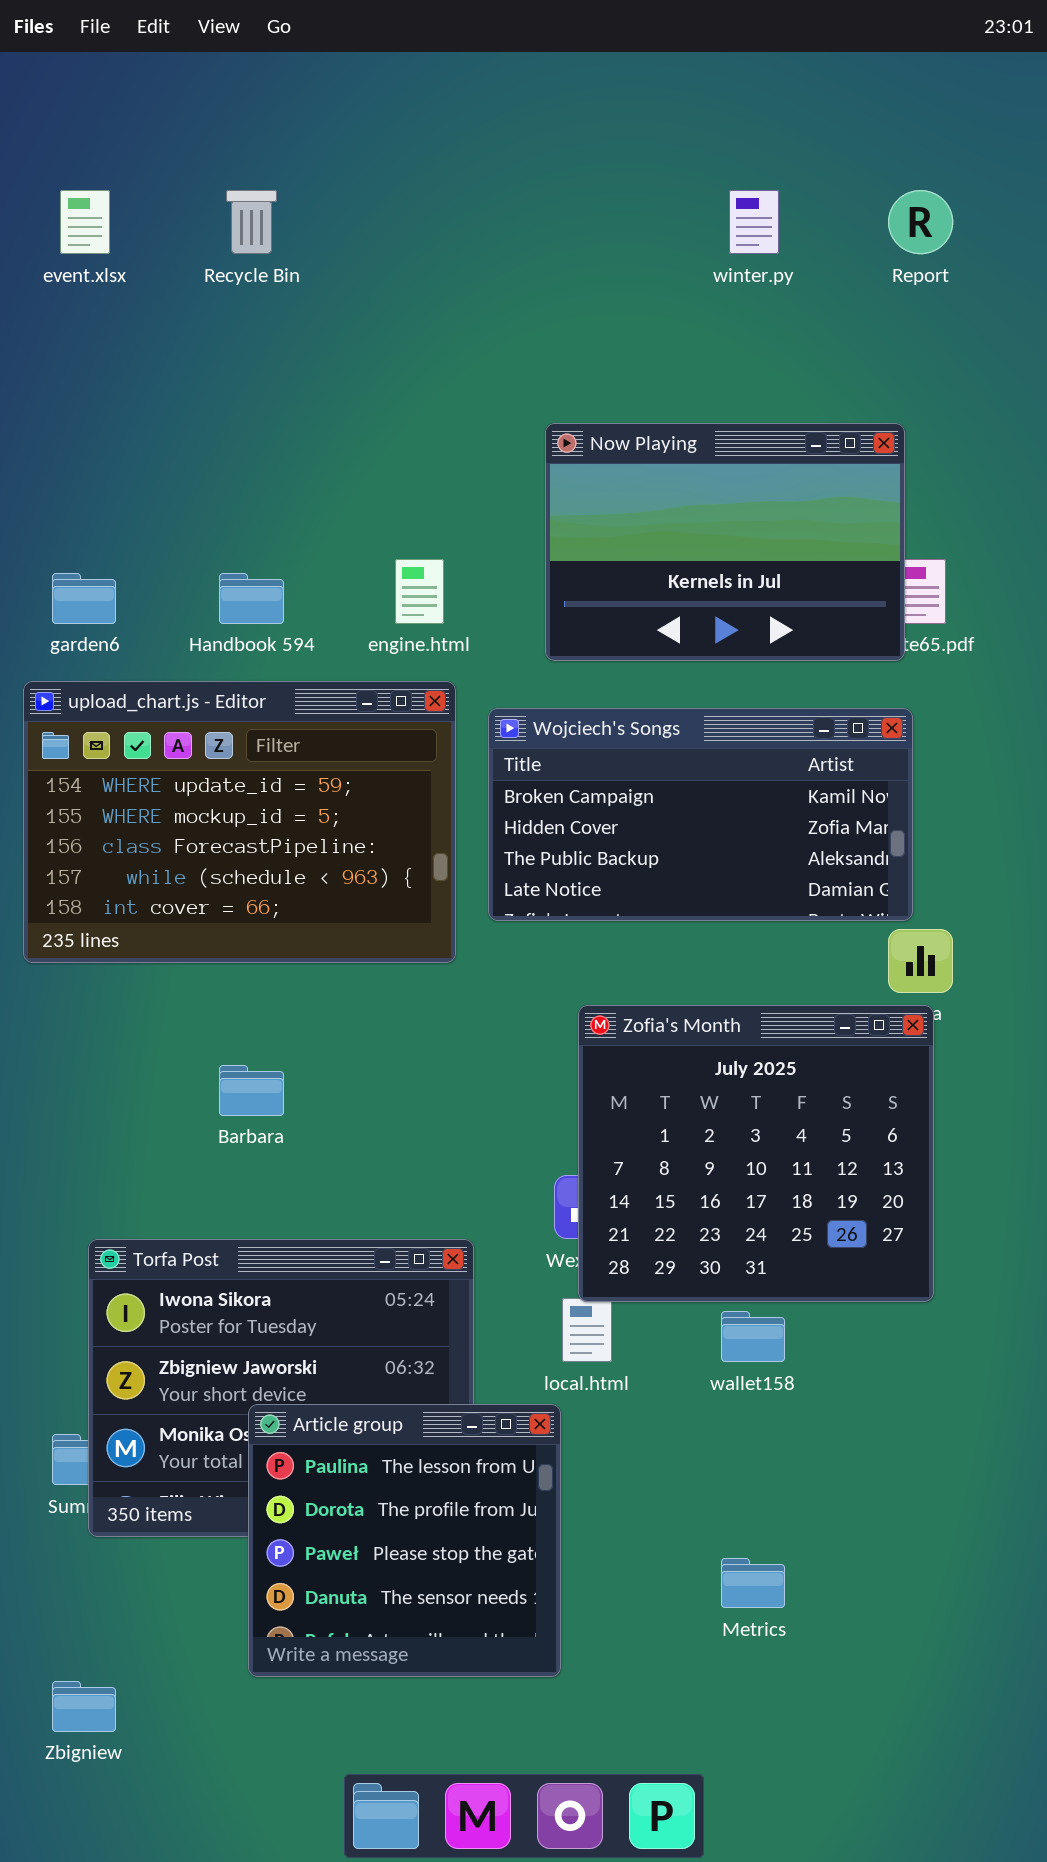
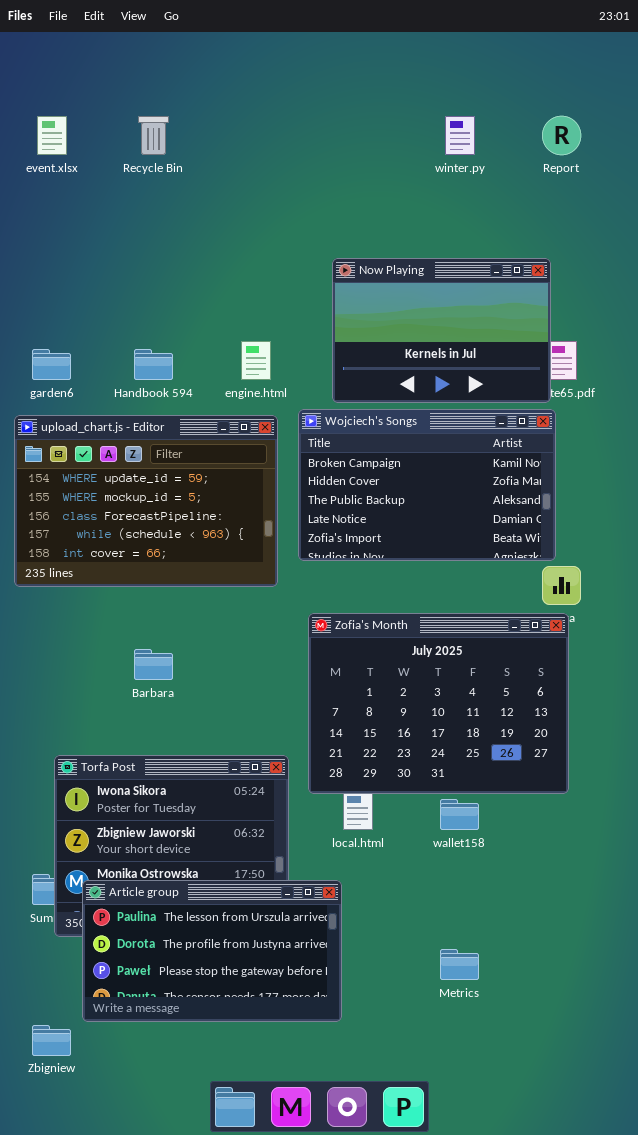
Wojciech's Songs: [488,708,913,921] -> [298,409,556,561], resized
Zofia's Month: [578,1005,934,1302] -> [308,613,569,794], resized
Article group: [248,1404,561,1677] -> [82,880,342,1022], resized

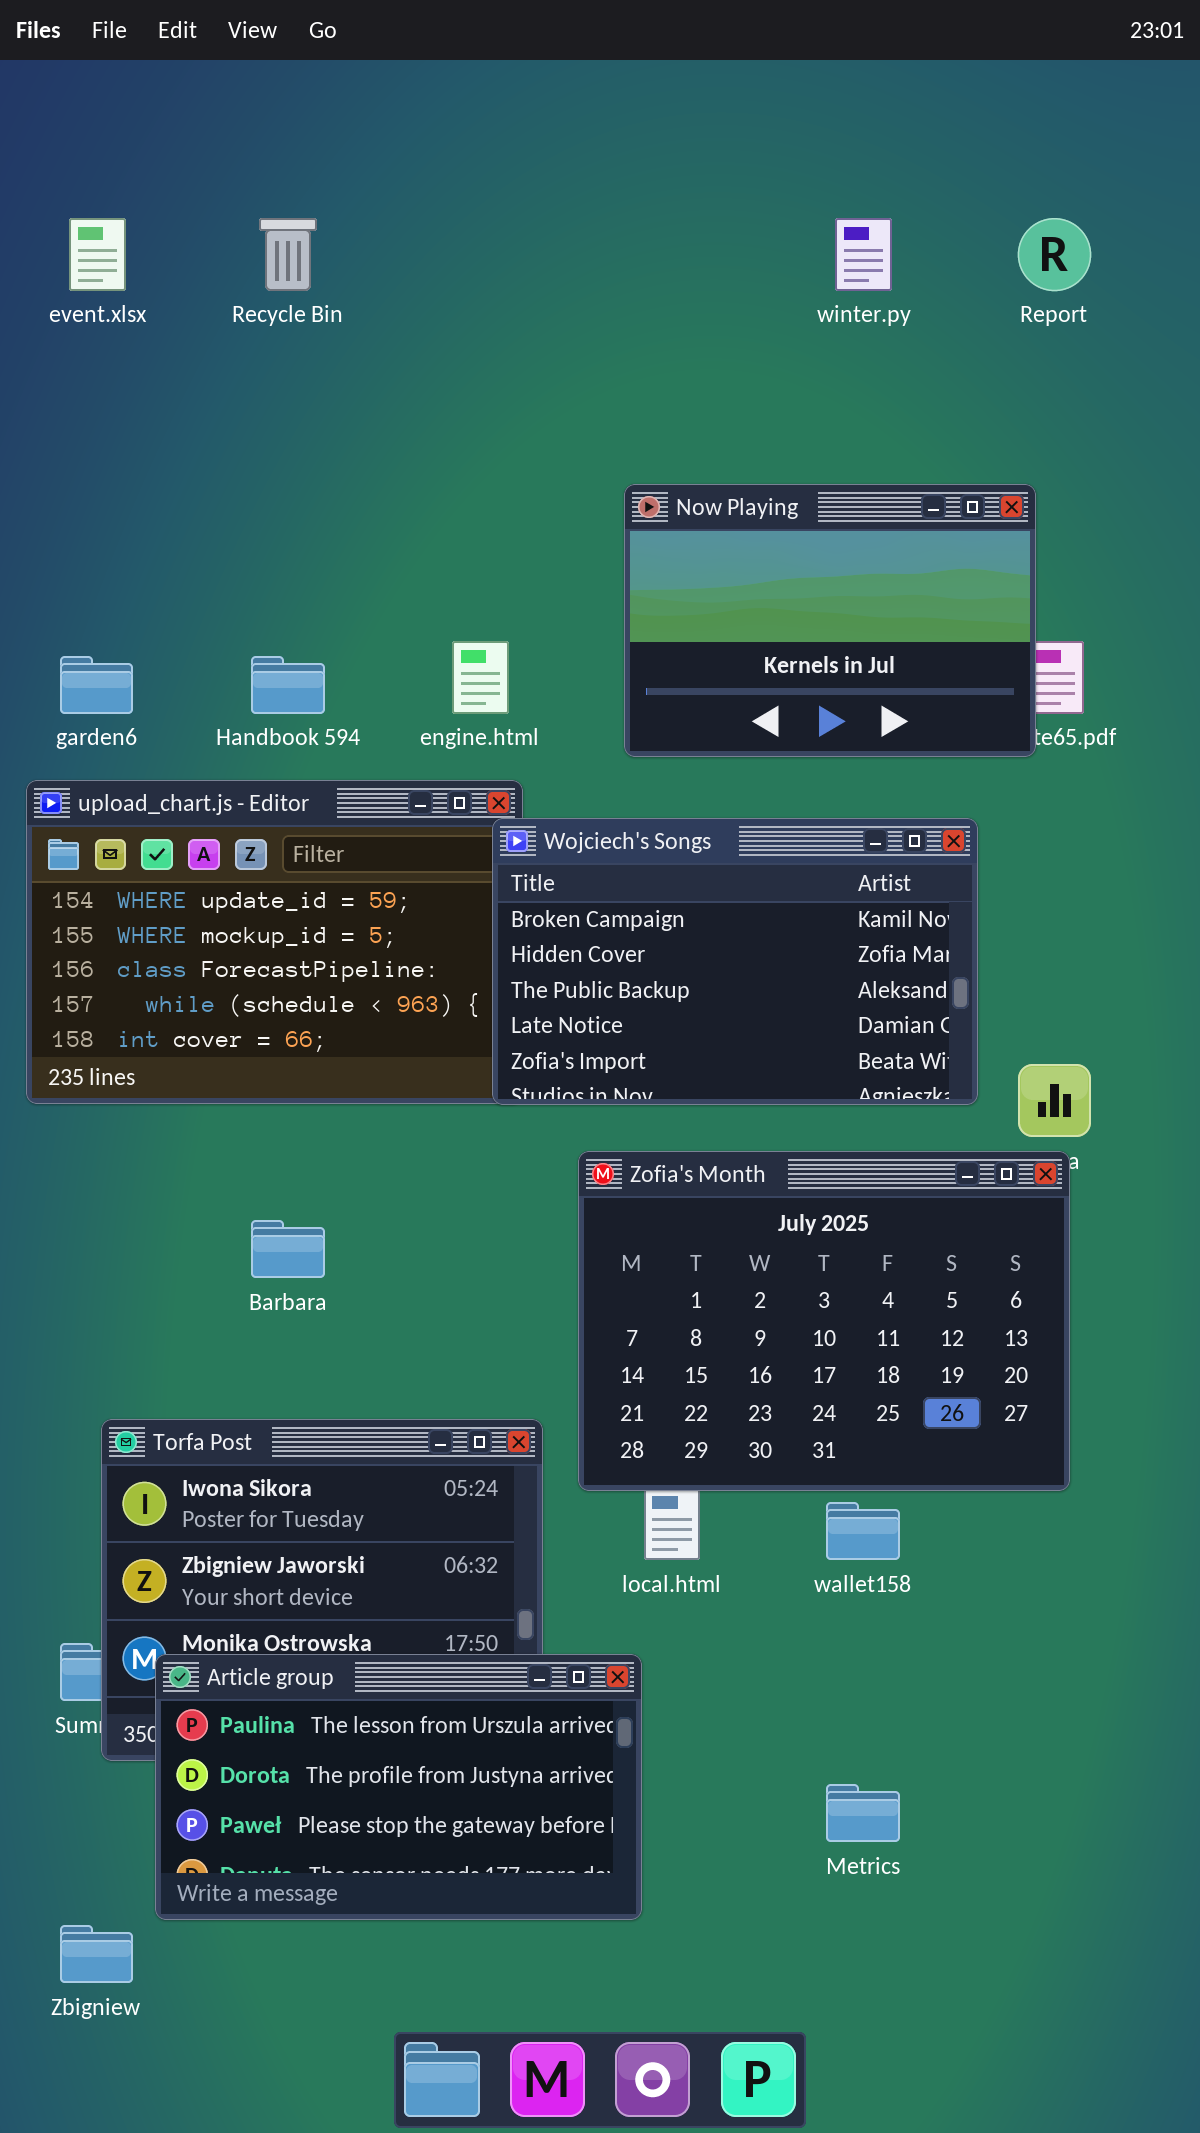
Wojciech's Songs: [298,409,556,561] -> [492,818,978,1105], moved

